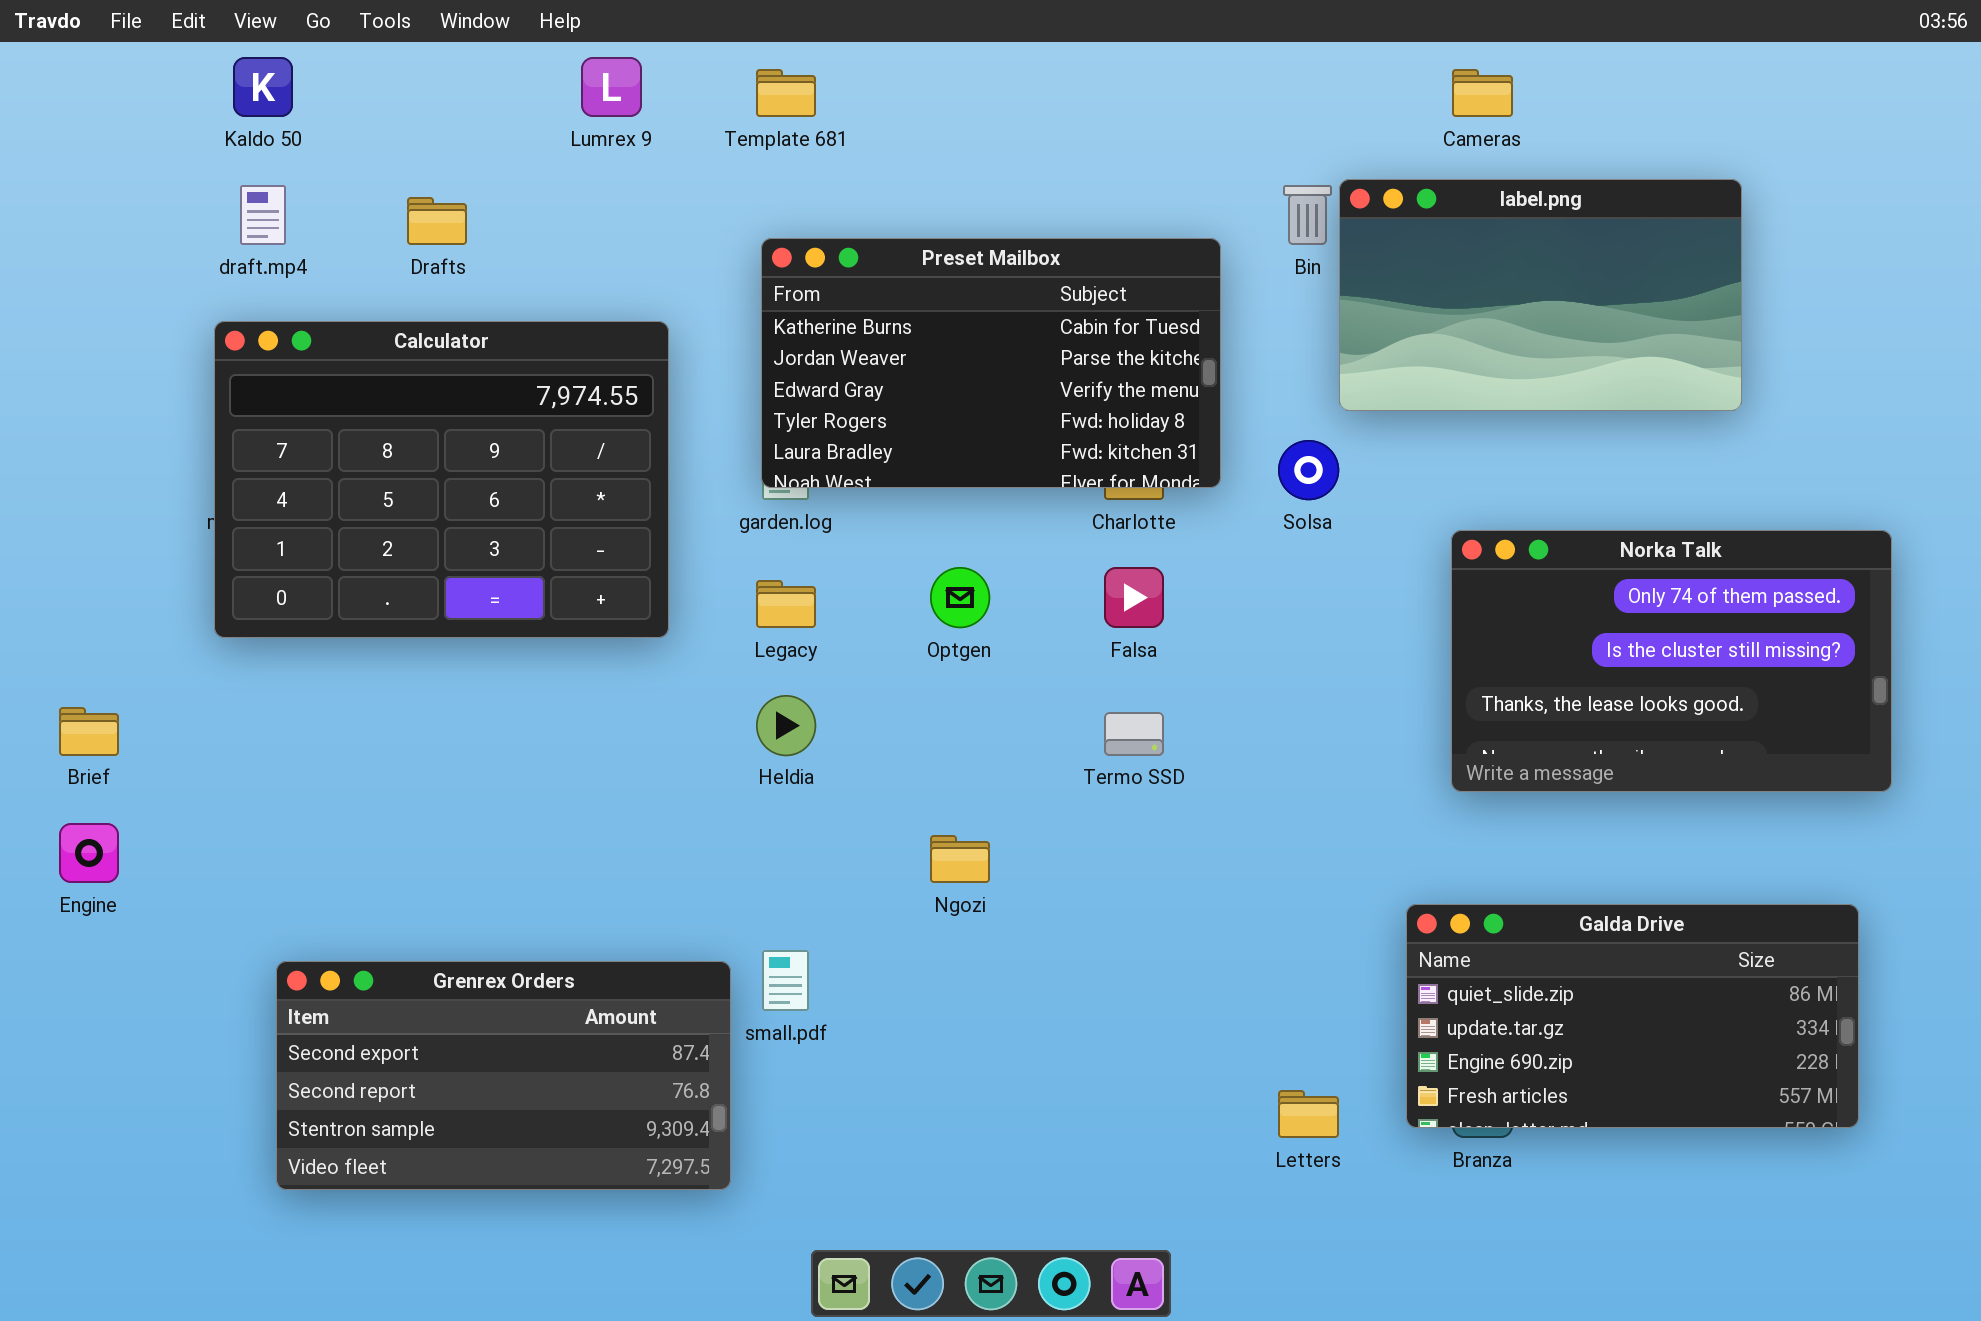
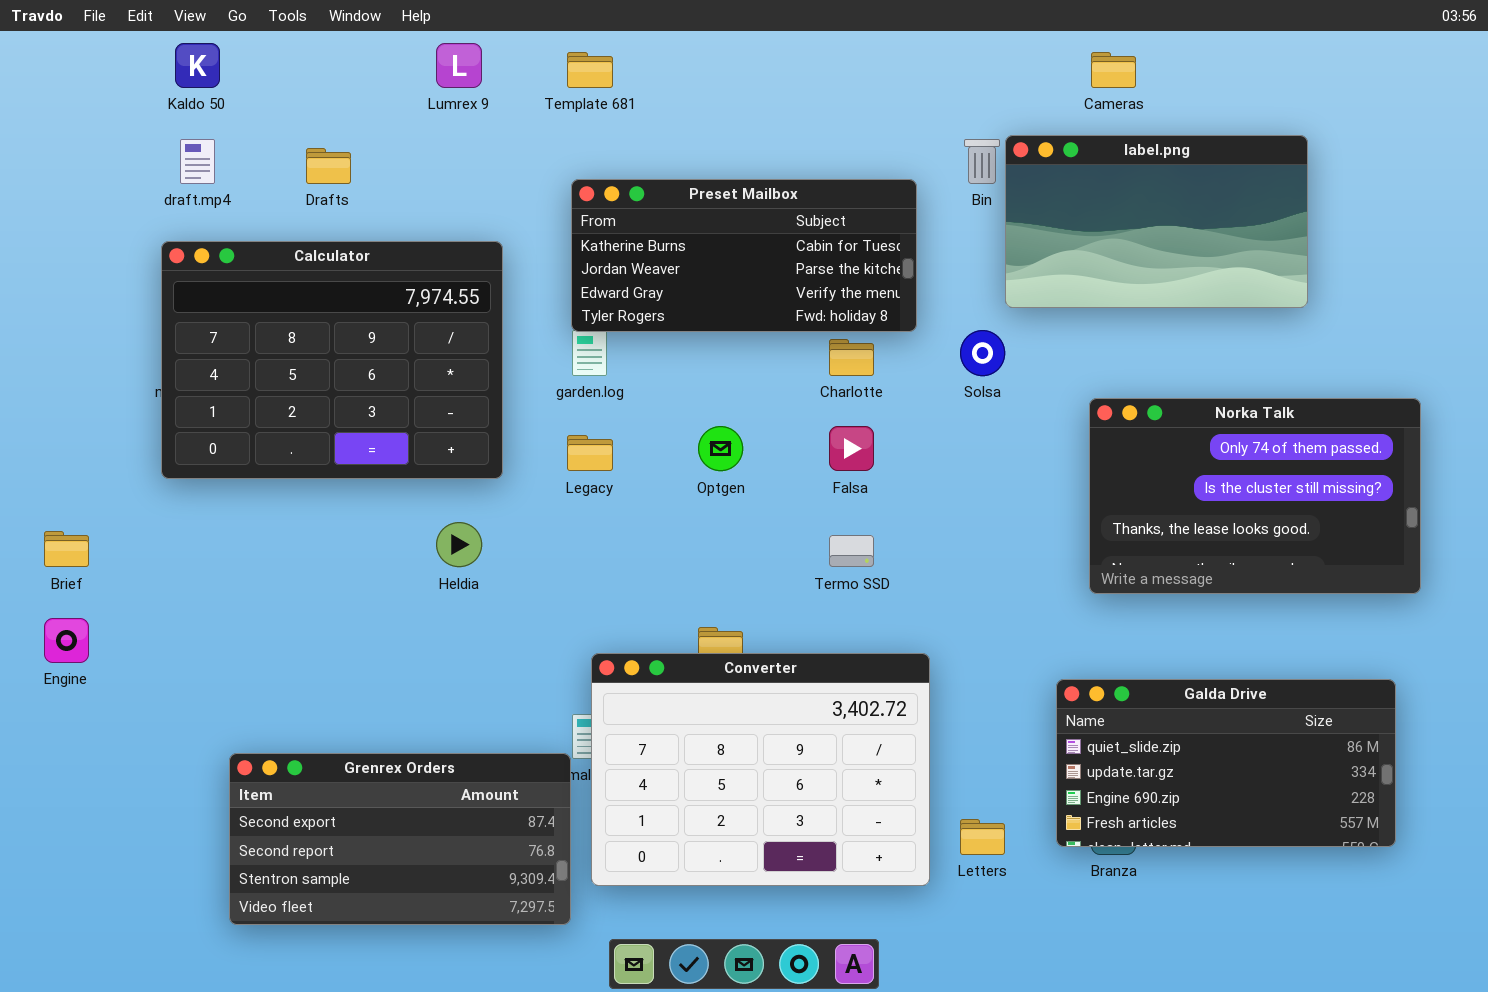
Preset Mailbox: [761,238,1221,488] -> [571,179,917,332], resized
Heldia: [756,695,816,756] -> [436,522,482,567], moved
Converter: none -> [591,653,930,886], opened
Grenrex Orders: [276,961,731,1190] -> [229,753,571,925], moved

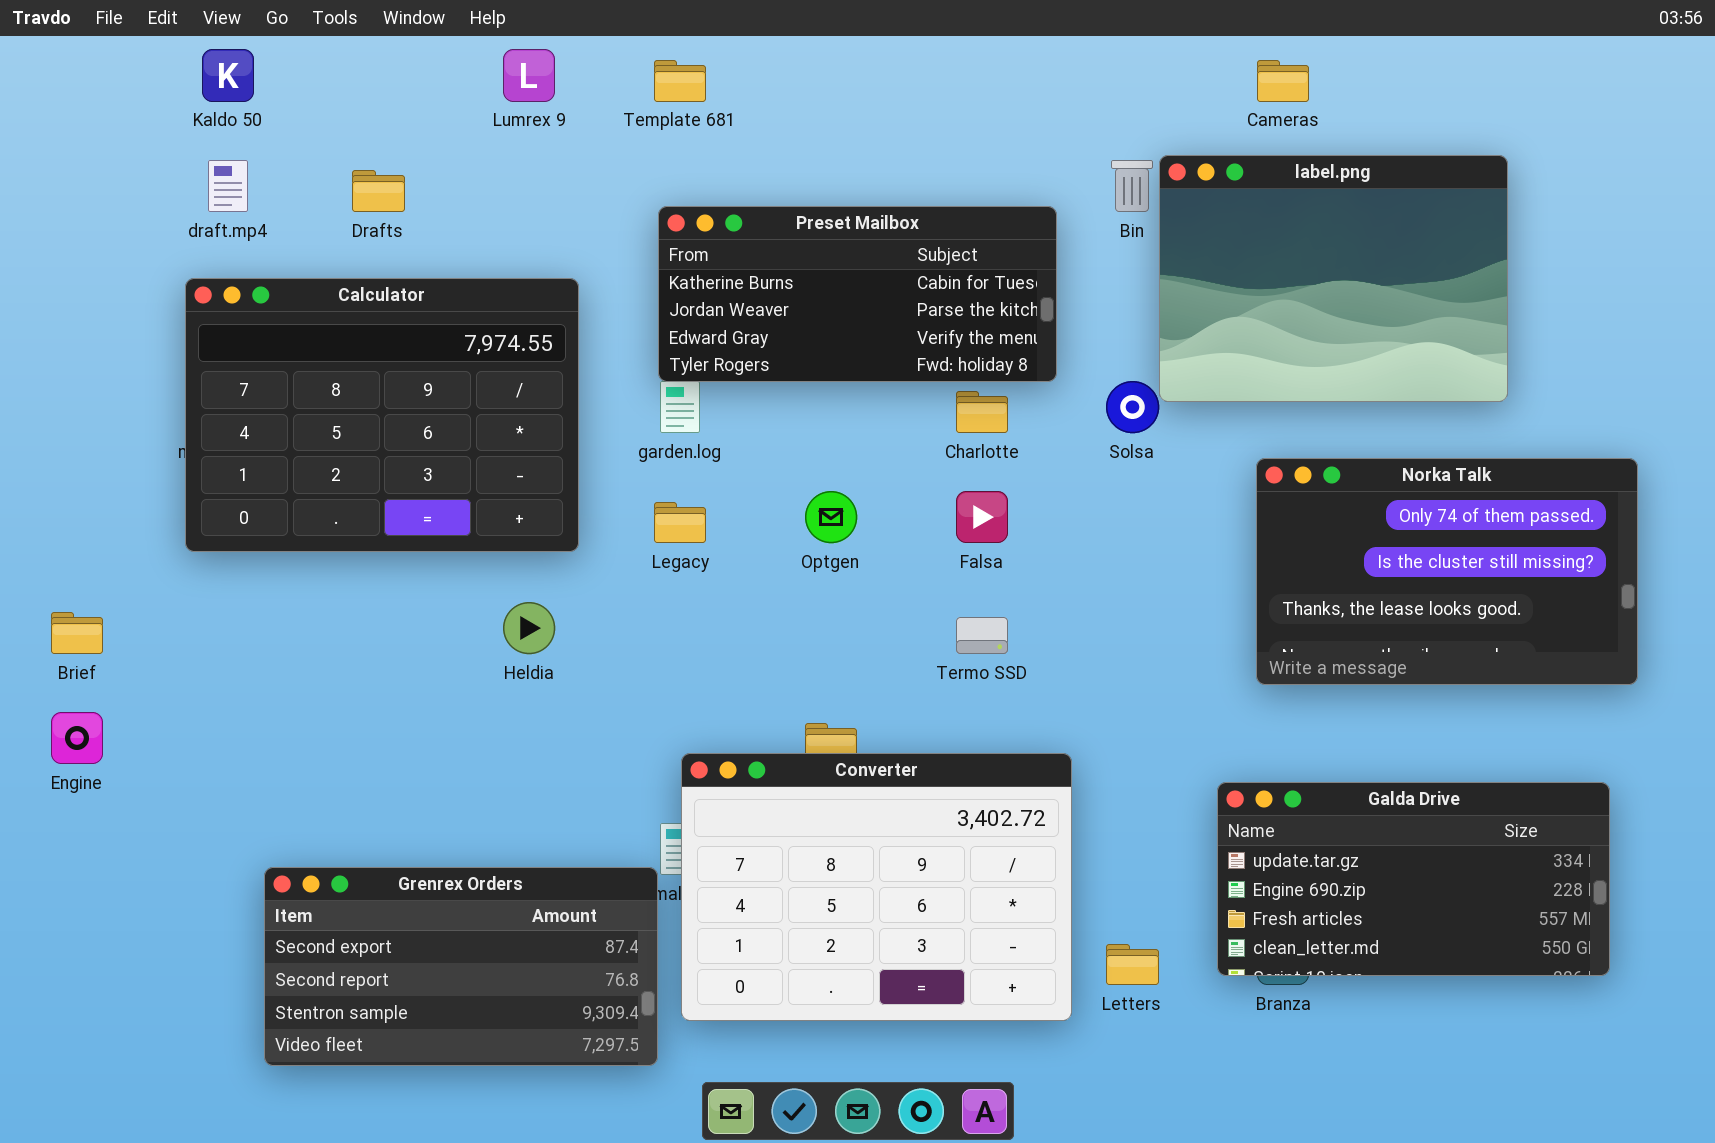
label.png: [1005,135,1308,308] -> [1159,155,1508,402], resized
Galda Drive: [1056,679,1396,847] -> [1217,782,1610,976], scrolled down 1 row

